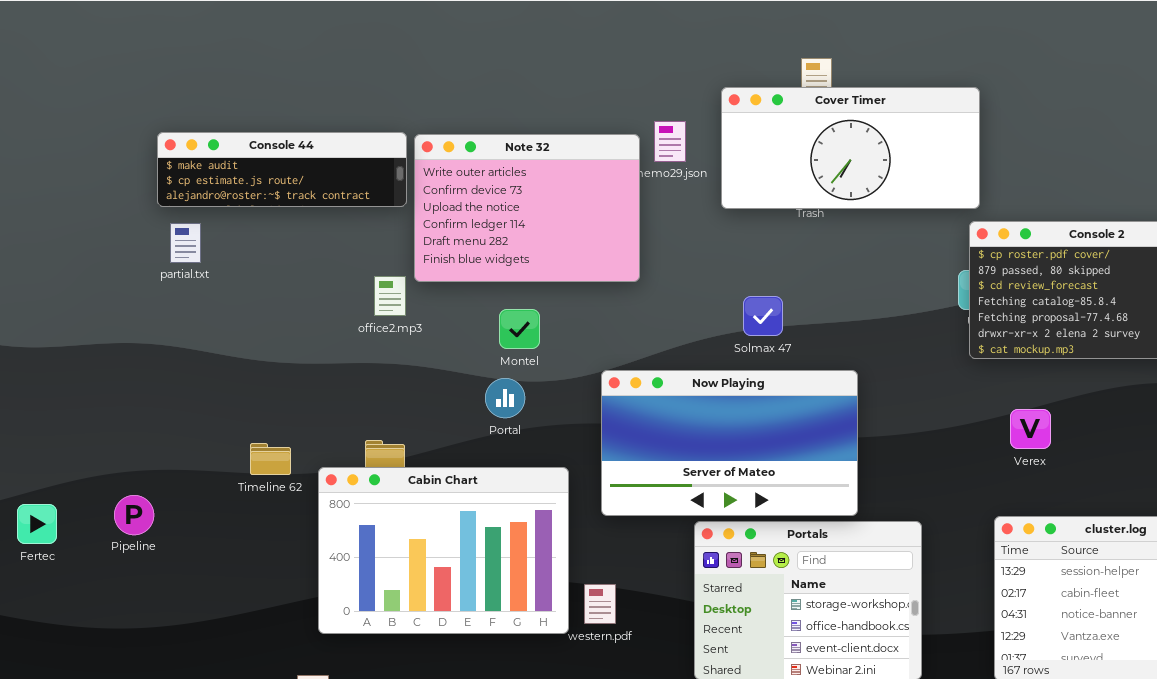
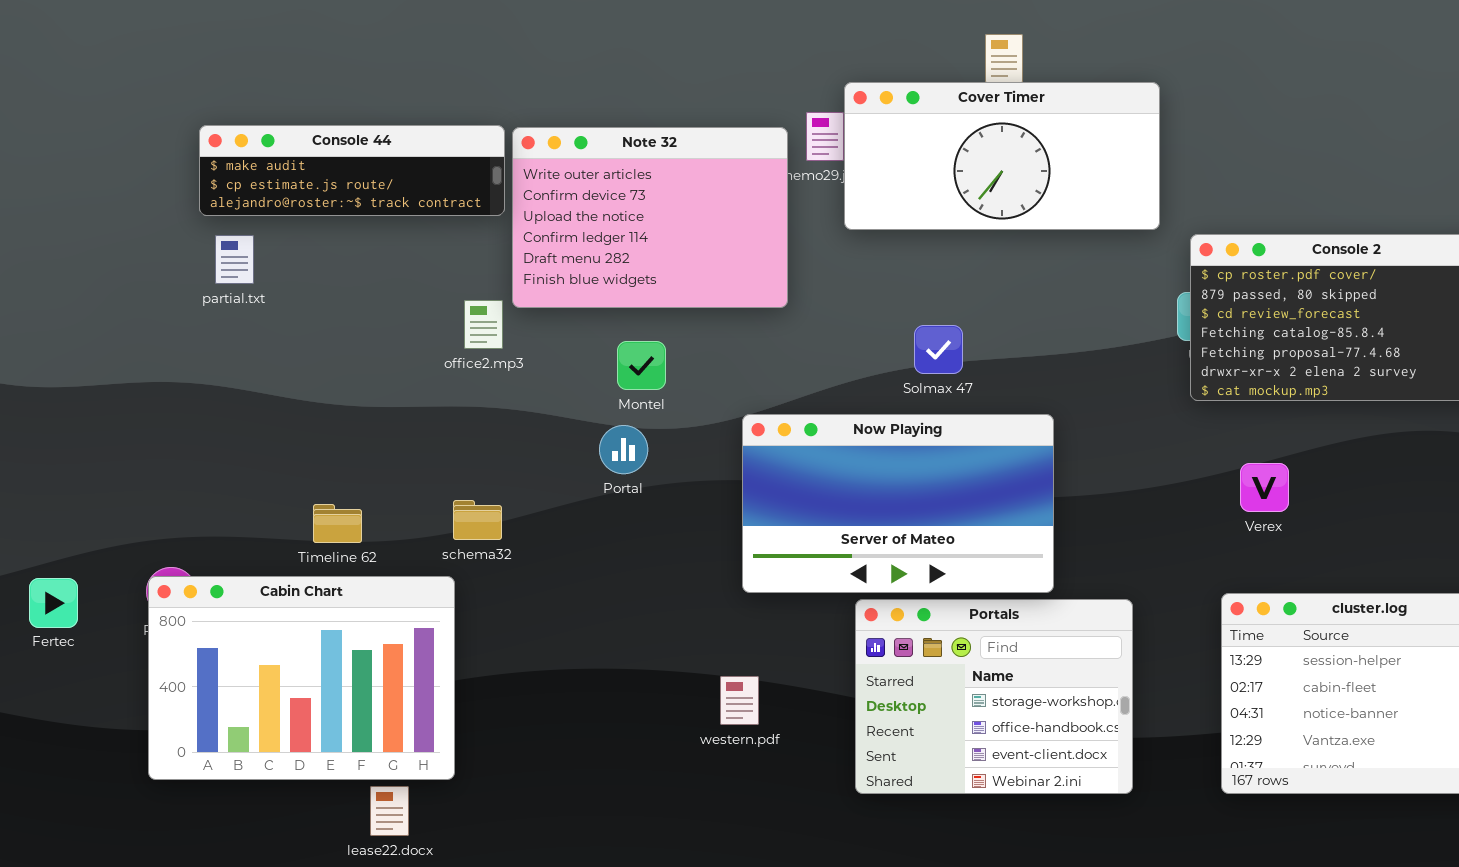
Cover Timer: [721,87,980,209] -> [844,82,1160,230], moved
Cabin Chart: [318,467,569,634] -> [148,576,455,780], moved

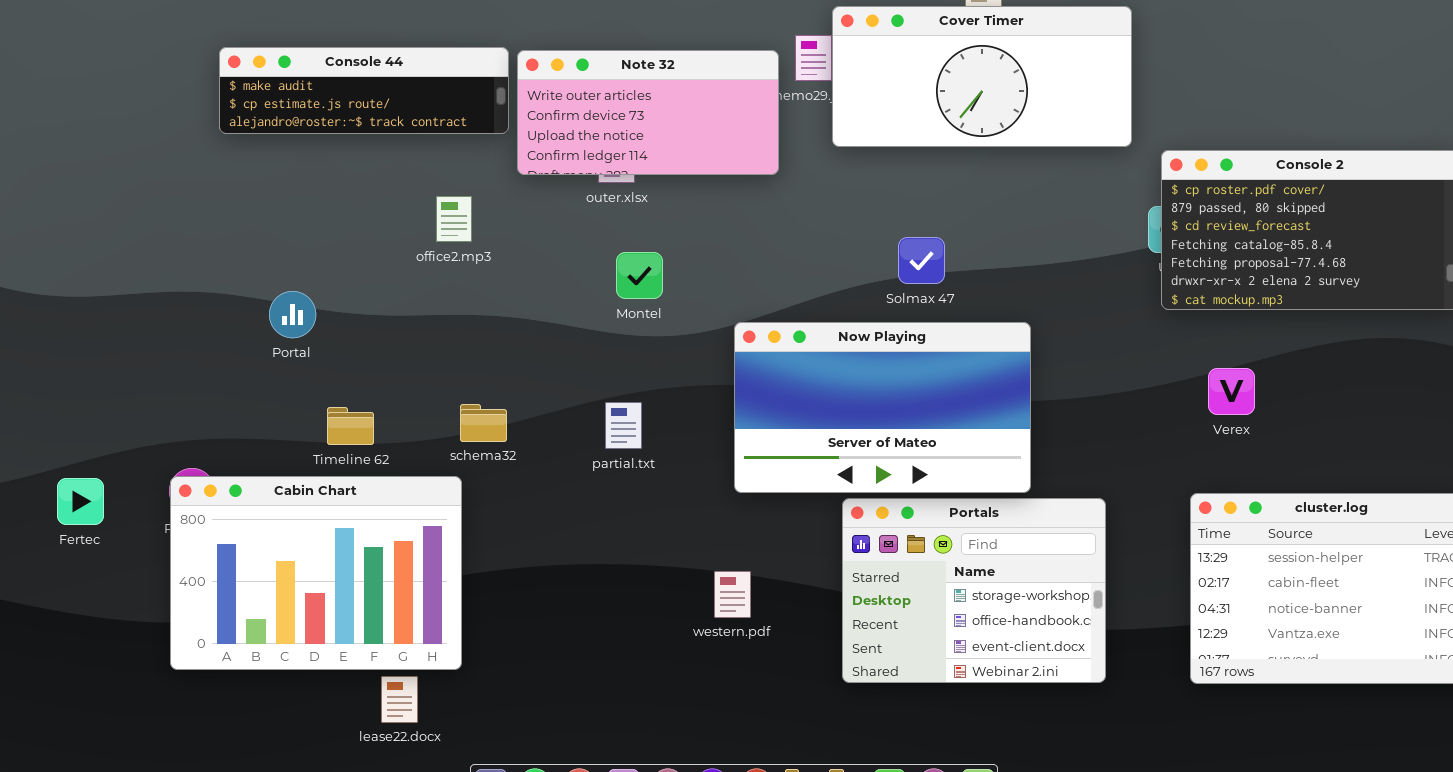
Note 32: [512,127,788,308] -> [517,50,779,175], resized
partial.txt: [215,235,254,284] -> [605,402,642,449], moved
office2.mp3: [464,300,503,349] -> [436,196,472,242], moved
Portal: [599,425,648,474] -> [269,291,316,338], moved

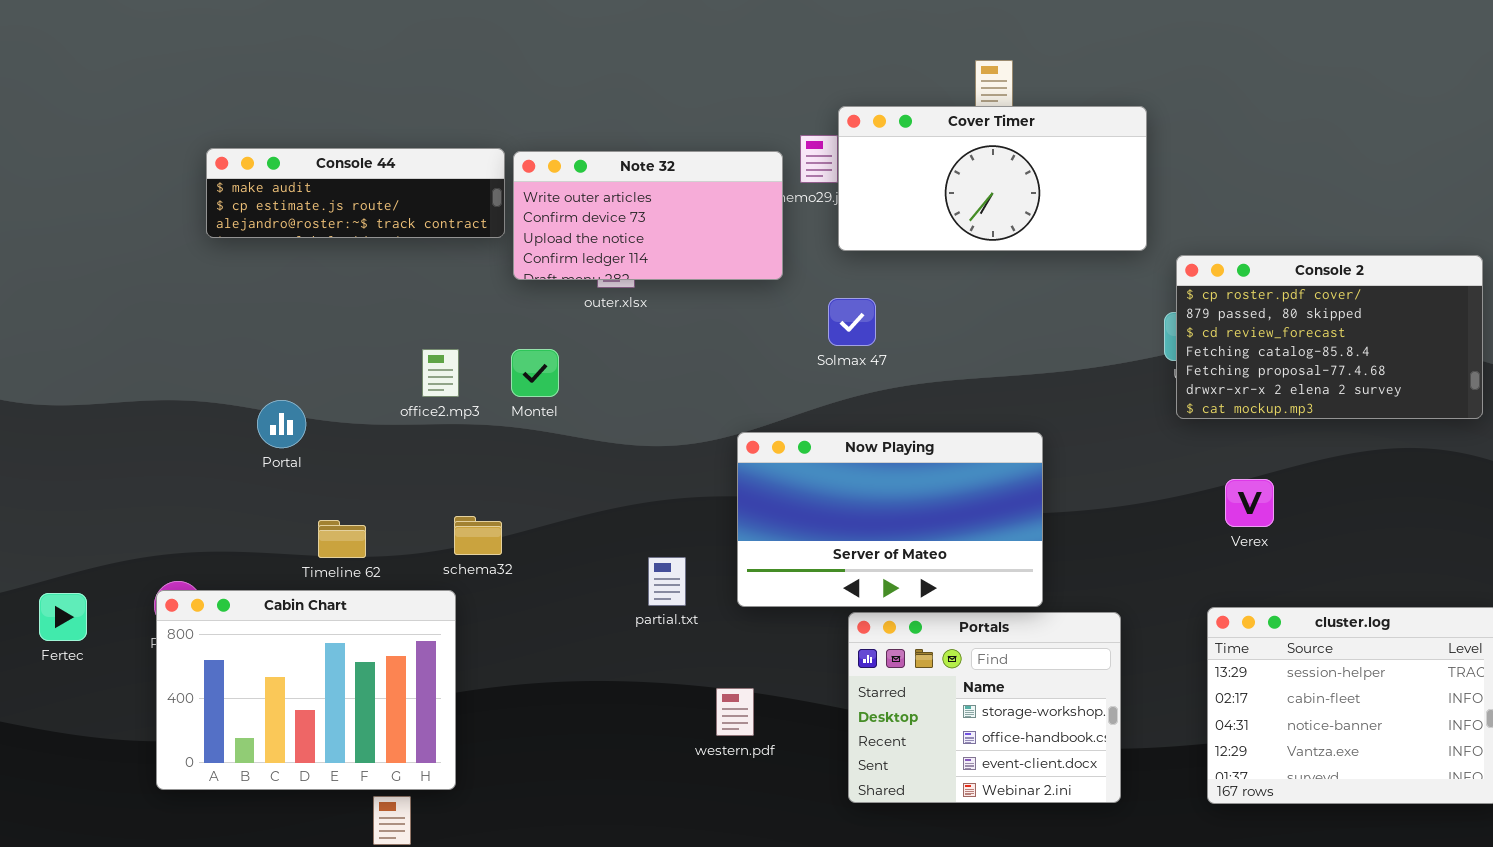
office2.mp3: [436,196,472,242] -> [422,349,459,397], moved
Solmax 47: [898,237,945,284] -> [828,298,876,346], moved
Montel: [616,252,663,299] -> [511,349,559,397], moved
partial.txt: [605,402,642,449] -> [648,557,686,606], moved

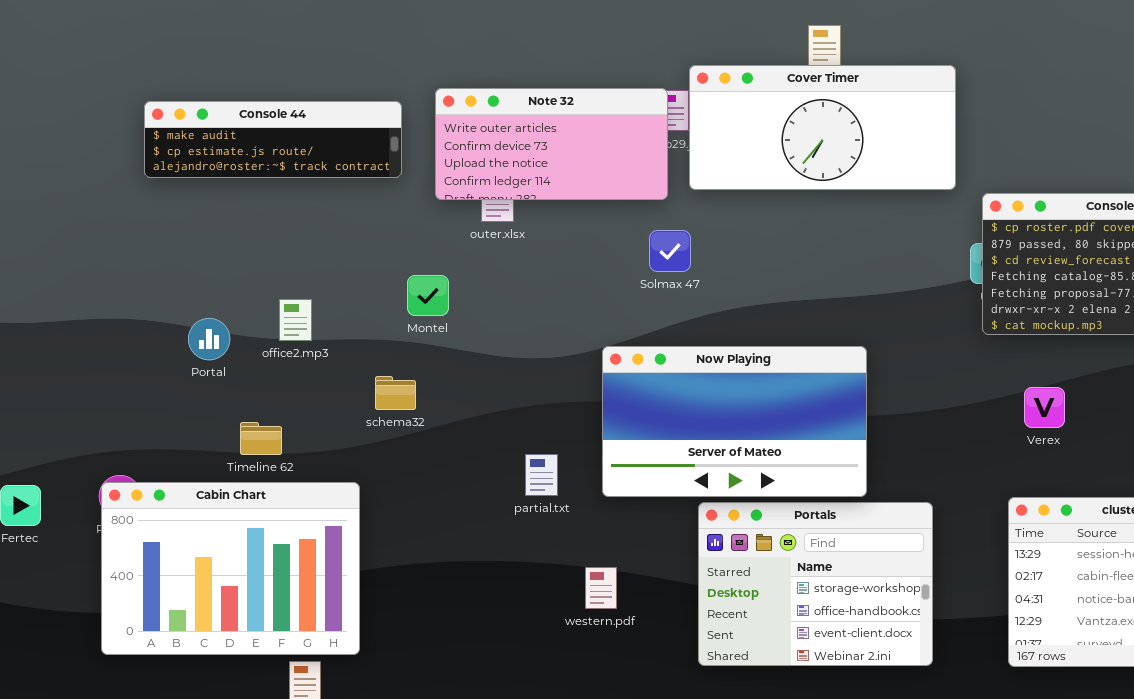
Note 32: [513,151,783,280] -> [435,88,668,200], moved
Solmax 47: [828,298,876,346] -> [649,230,691,272], moved
office2.mp3: [422,349,459,397] -> [279,299,312,341], moved
schema32: [454,516,502,555] -> [375,376,416,410], moved

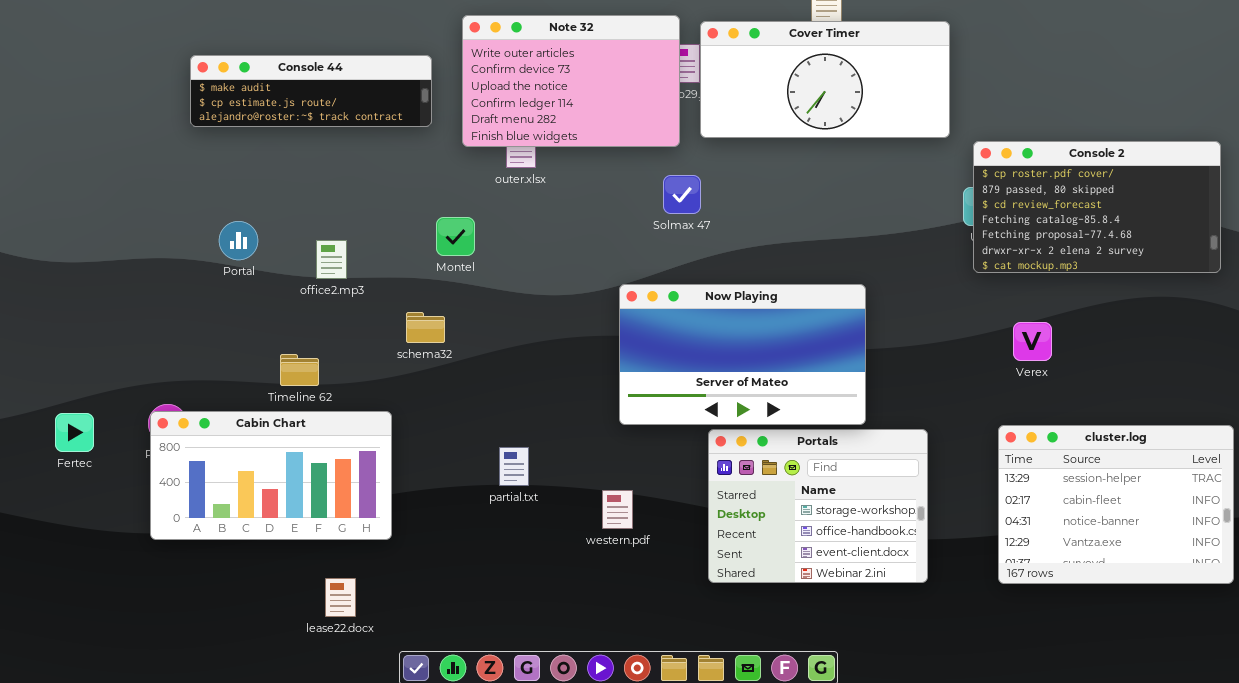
Note 32: [435,88,668,200] -> [462,15,680,147], resized
Portal: [188,318,230,360] -> [219,221,258,260], moved
partial.txt: [525,454,558,496] -> [499,447,529,486], moved
Cabin Chart: [101,482,360,655] -> [150,411,392,540], resized

